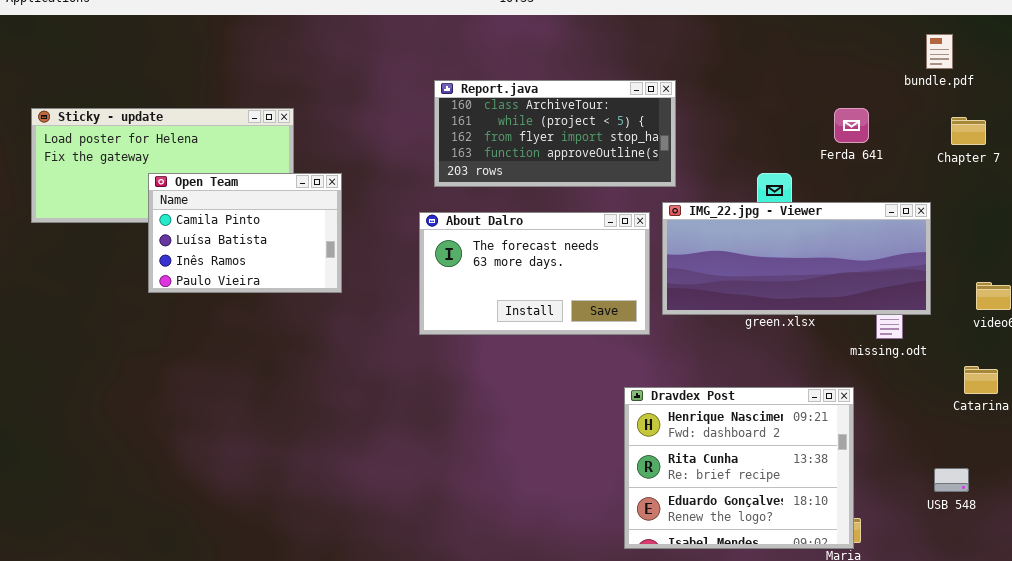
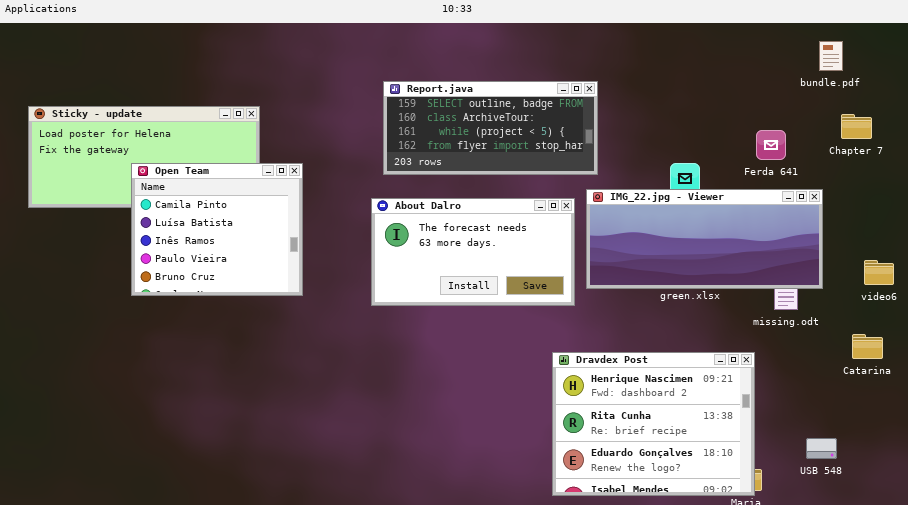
Report.java: [434,80,676,187] -> [383,81,598,175], scrolled up 1 row
Ferda 641: [834,108,869,143] -> [756,130,786,160], moved
Open Team: [148,173,342,293] -> [131,163,303,296], resized
USB 548: [934,468,969,492] -> [806,438,837,459], moved

